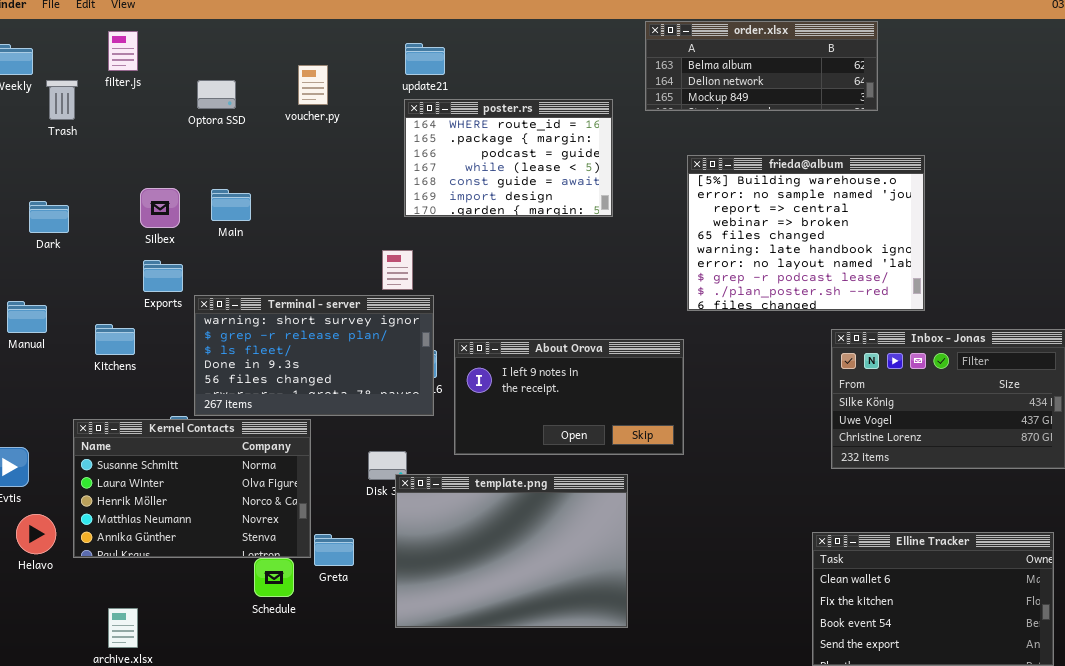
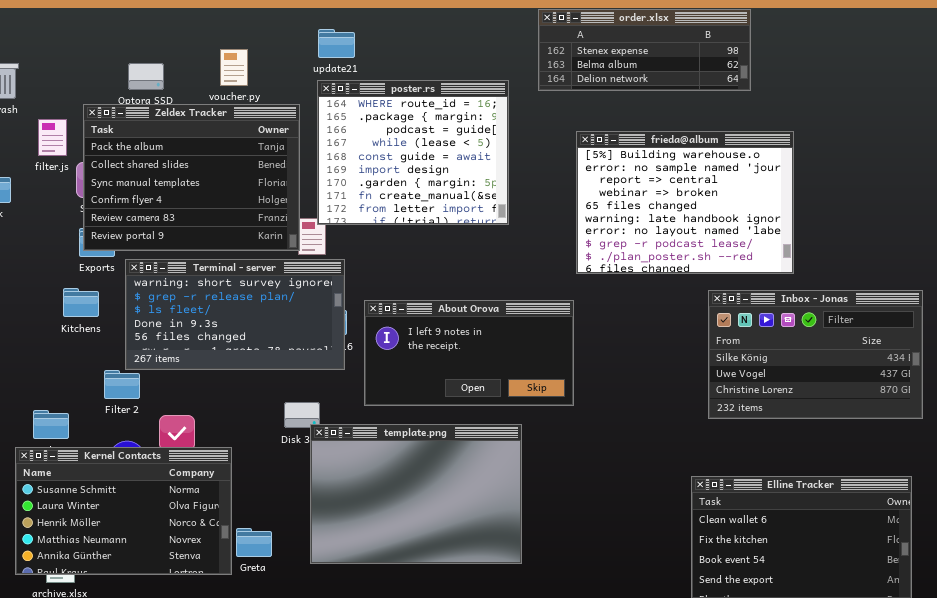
order.xlsx: [645,21,878,111] -> [538,9,751,91], scrolled up 1 row
filter.js: [108,31,138,71] -> [38,119,67,156], moved
poster.rs: [404,99,613,217] -> [317,80,509,225], resized
Zeldex Tracker: none -> [83,104,300,251], opened
Kitchens: [95,324,135,355] -> [63,288,99,317], moved
Kernel Contacts: [73,419,311,558] -> [15,447,232,575], moved
Greta: [314,534,354,566] -> [236,528,272,557], moved

